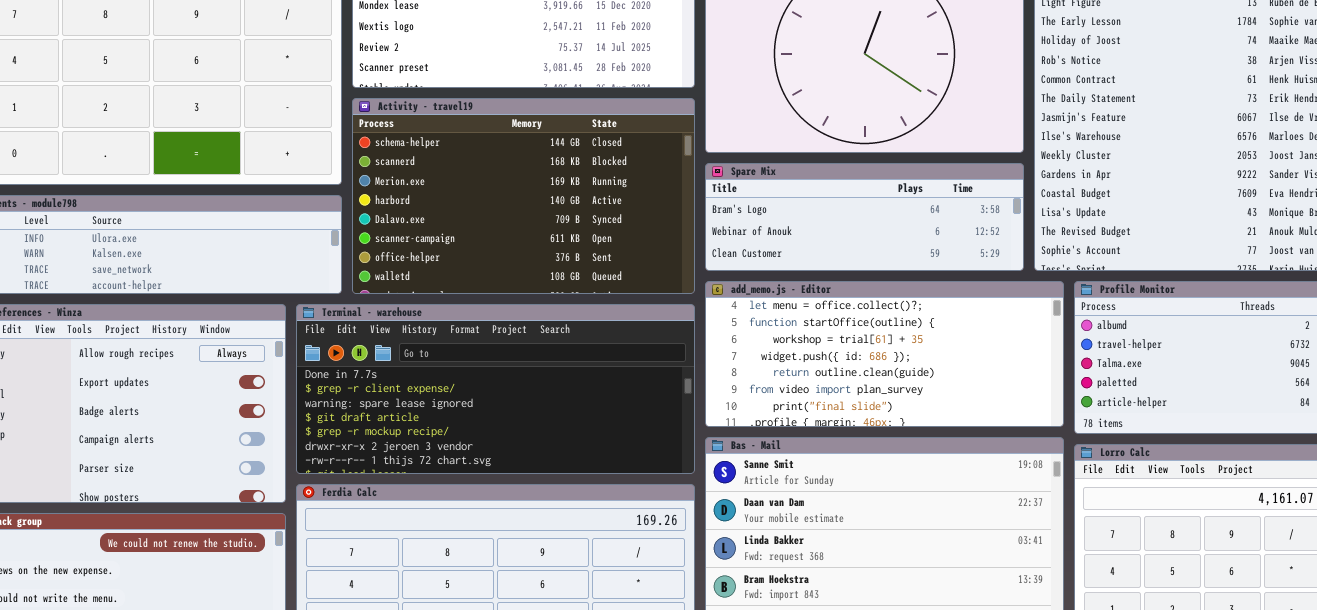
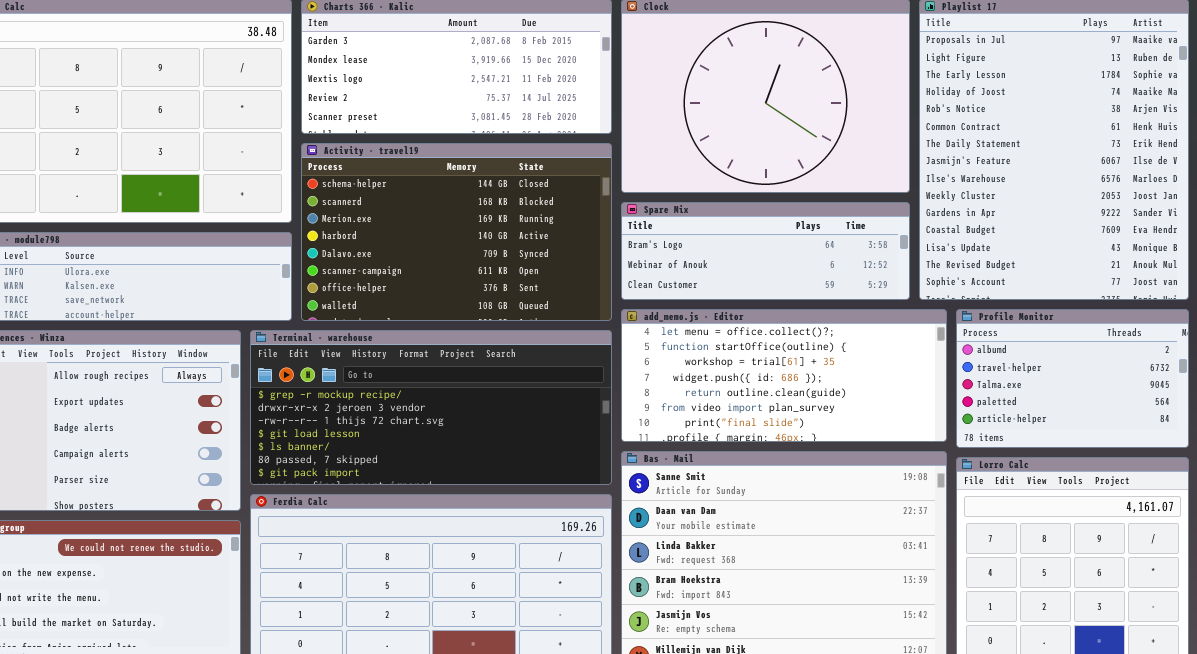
Terminal - warehouse: [296,304,695,474] -> [250,330,612,485], scrolled down 4 rows

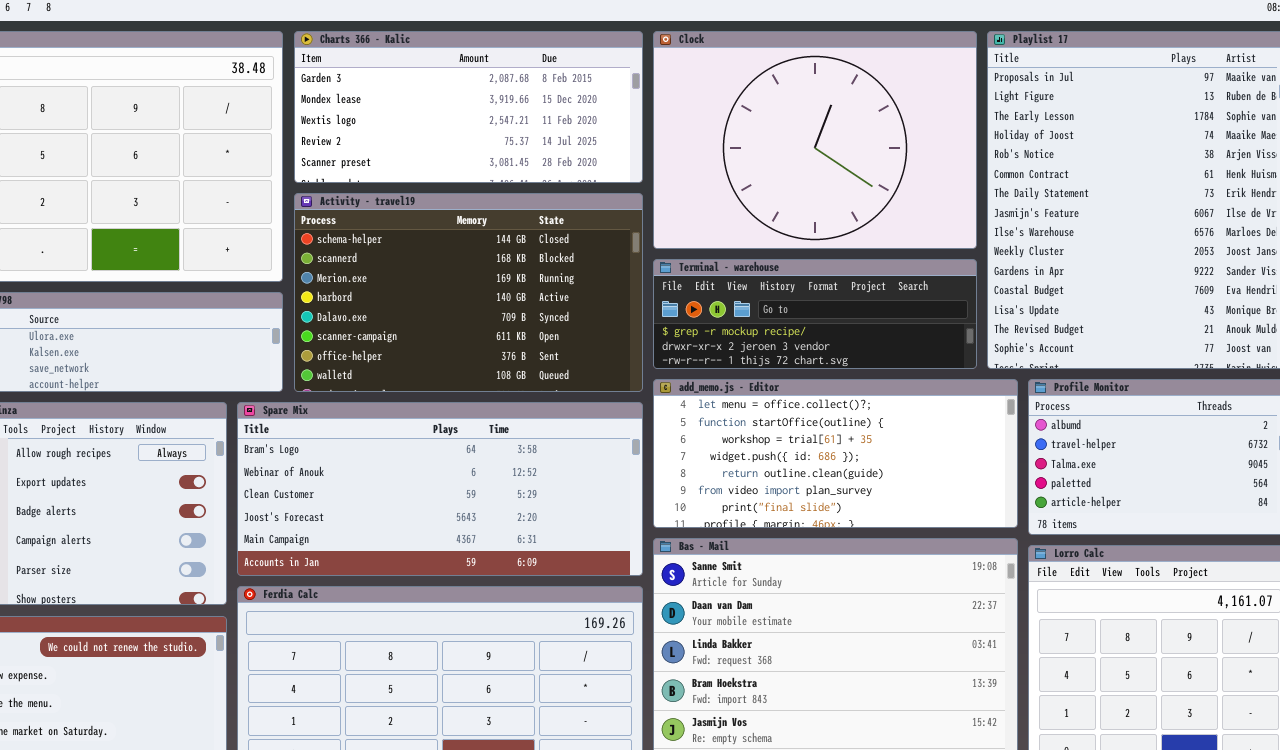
Spare Mix: [621,202,910,300] -> [237,402,643,576], moved, resized
Terminal - warehouse: [250,330,612,485] -> [653,259,977,369], moved, resized

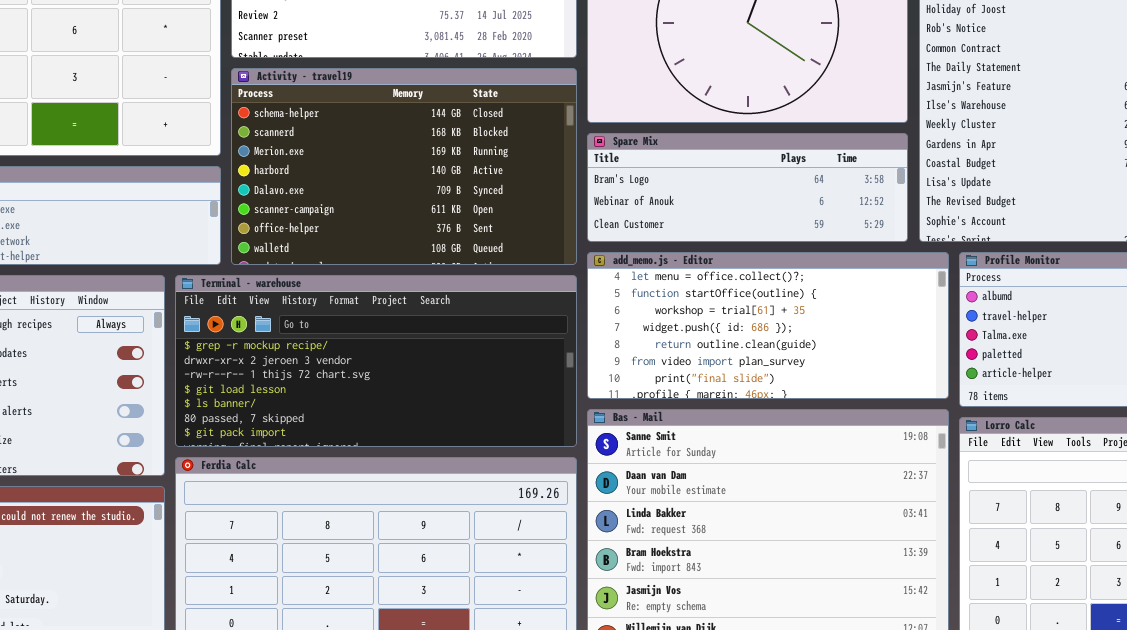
Terminal - warehouse: [653,259,977,369] -> [175,275,577,447], moved, resized
Spare Mix: [237,402,643,576] -> [587,133,908,242], moved, resized

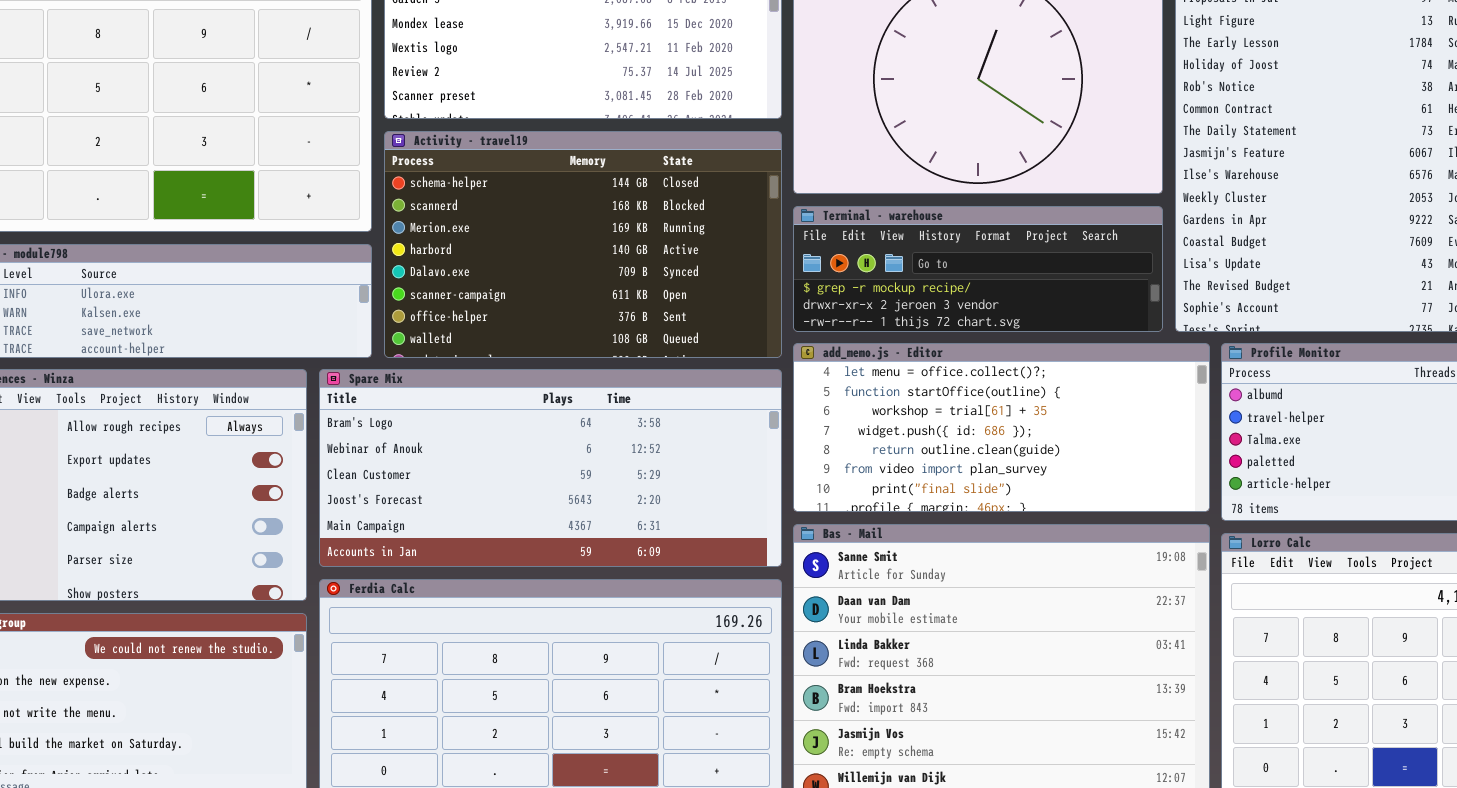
Spare Mix: [587,133,908,242] -> [319,369,782,567], moved, resized
Terminal - warehouse: [175,275,577,447] -> [793,206,1163,332], moved, resized

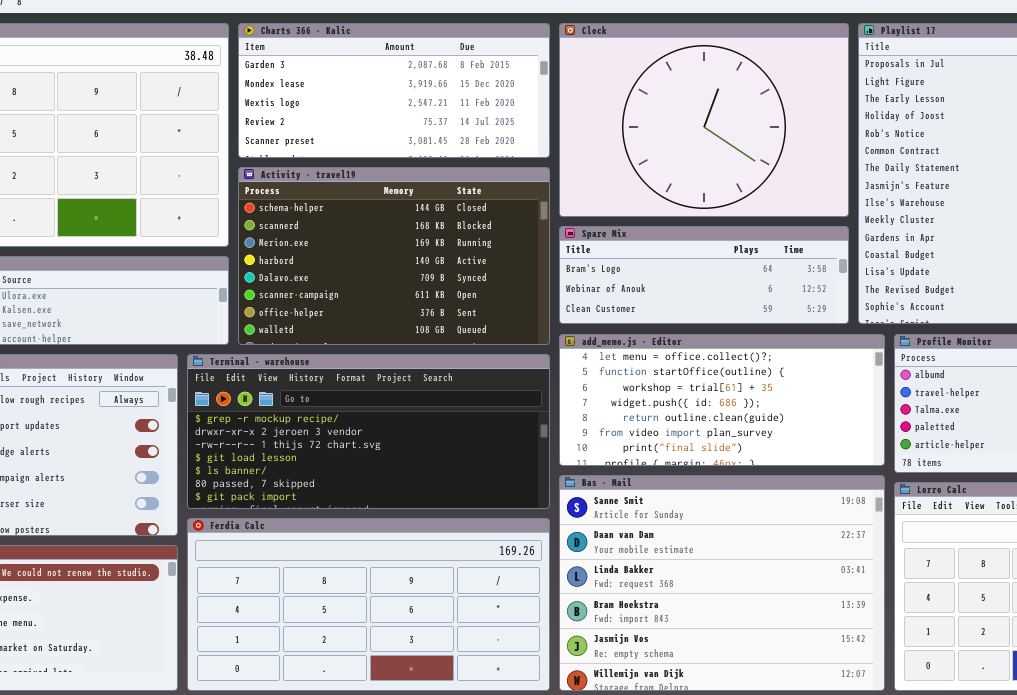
Terminal - warehouse: [793,206,1163,332] -> [187,354,550,509], moved, resized
Spare Mix: [319,369,782,567] -> [559,226,849,324], moved, resized

